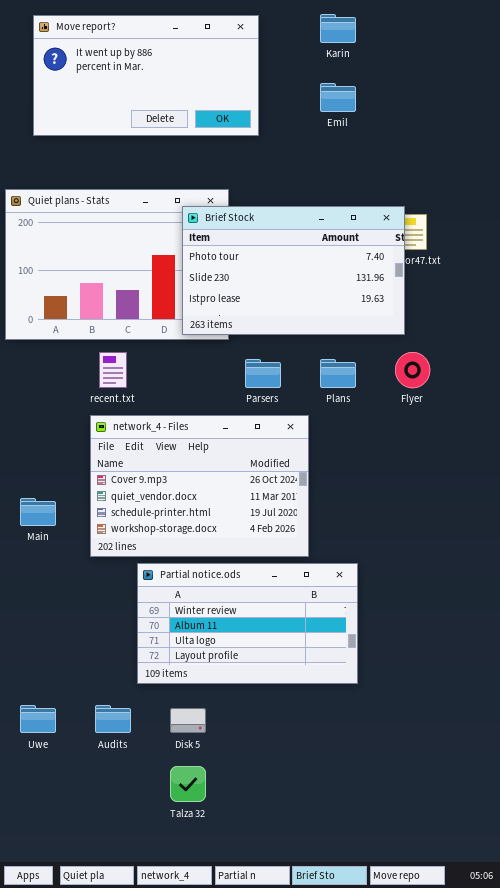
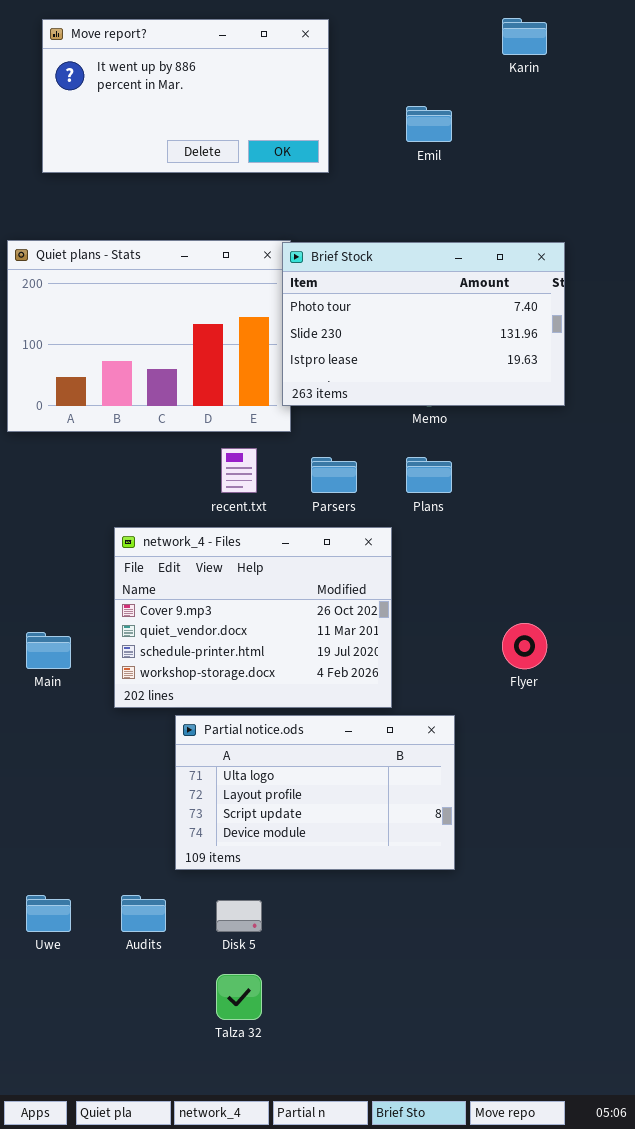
Karin: [320,14,356,43] -> [502,18,547,55], moved
Brief Stock: [182,206,405,335] -> [282,242,565,406], moved
recent.txt: [99,352,127,388] -> [221,448,257,493], moved
Flyer: [395,352,430,388] -> [502,623,547,669], moved
Partial notice.ods: [137,563,358,684] -> [175,715,455,870], scrolled down 2 rows

